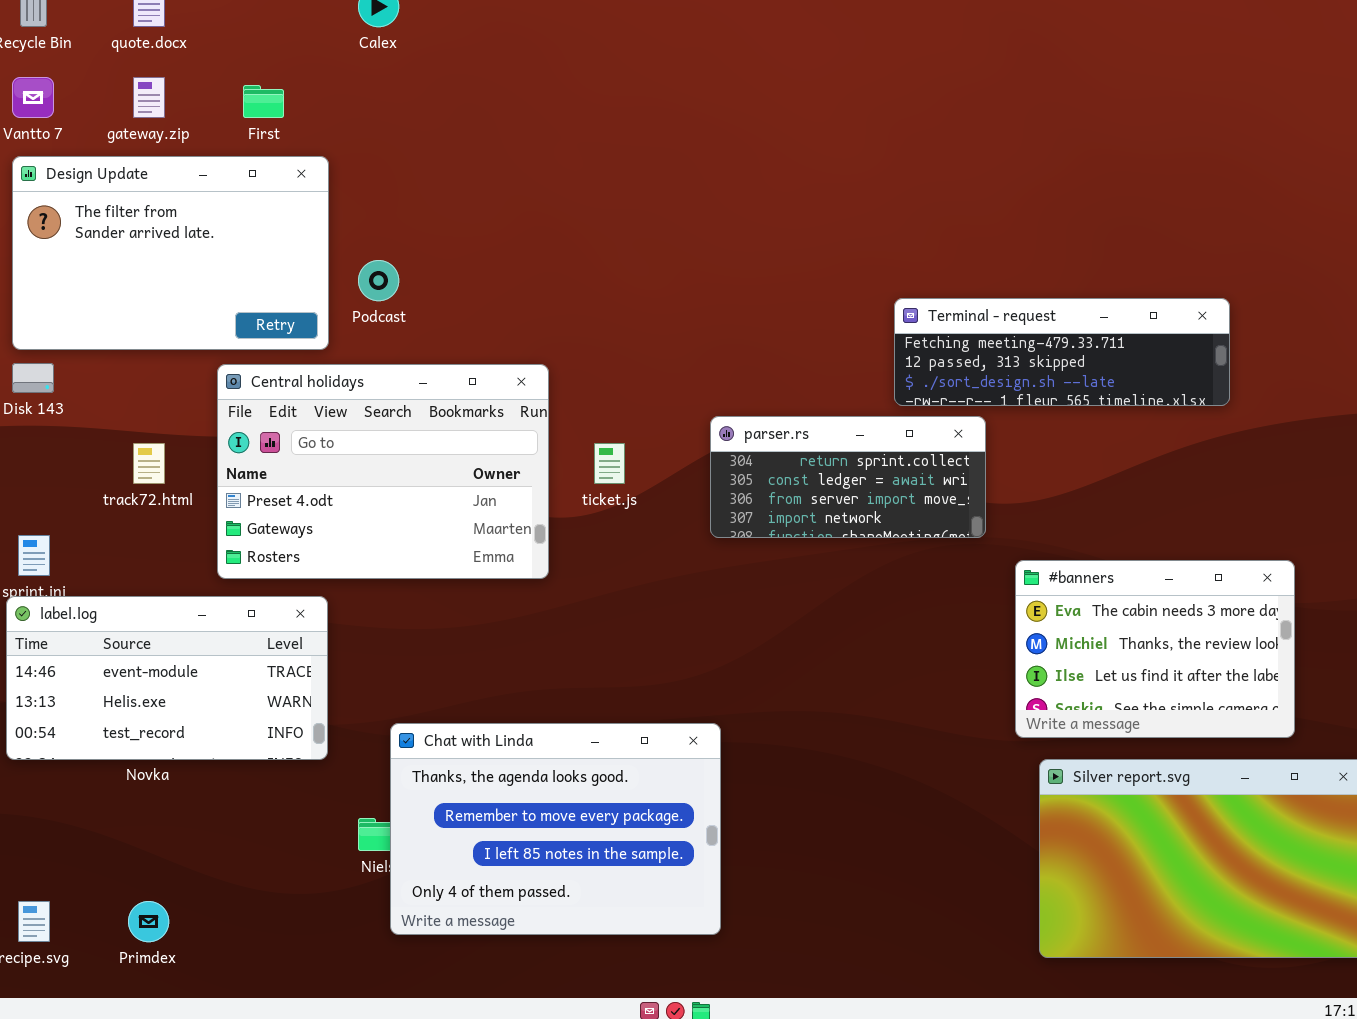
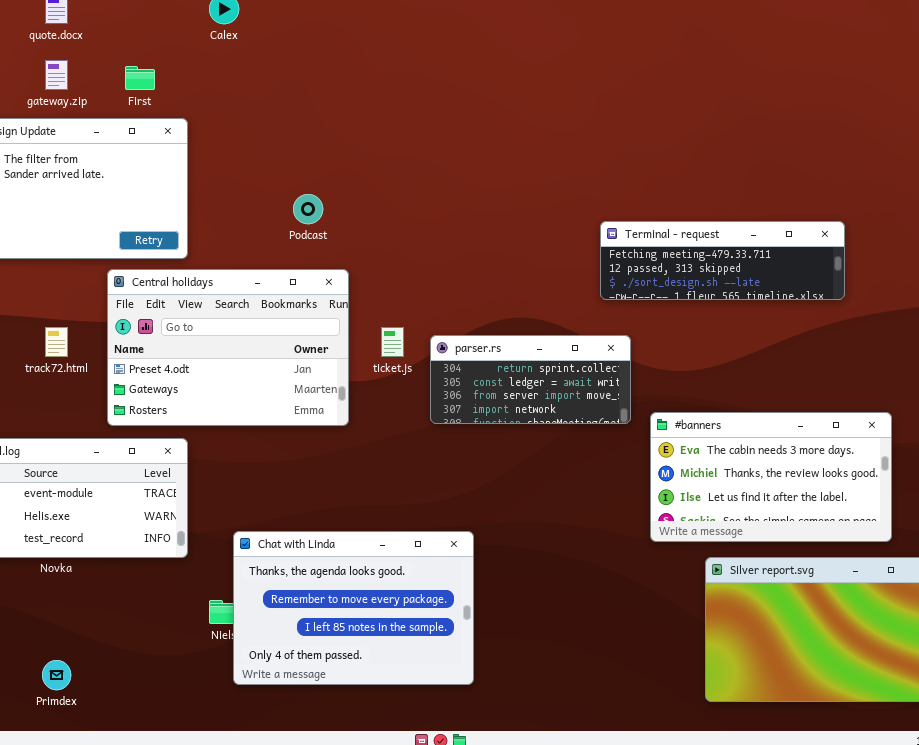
Podcast: [358,260,399,301] -> [293,194,323,224], moved
parser.rs: [710,416,986,538] -> [430,335,631,424], moved
#banners: [1015,560,1295,738] -> [650,412,892,542], resized

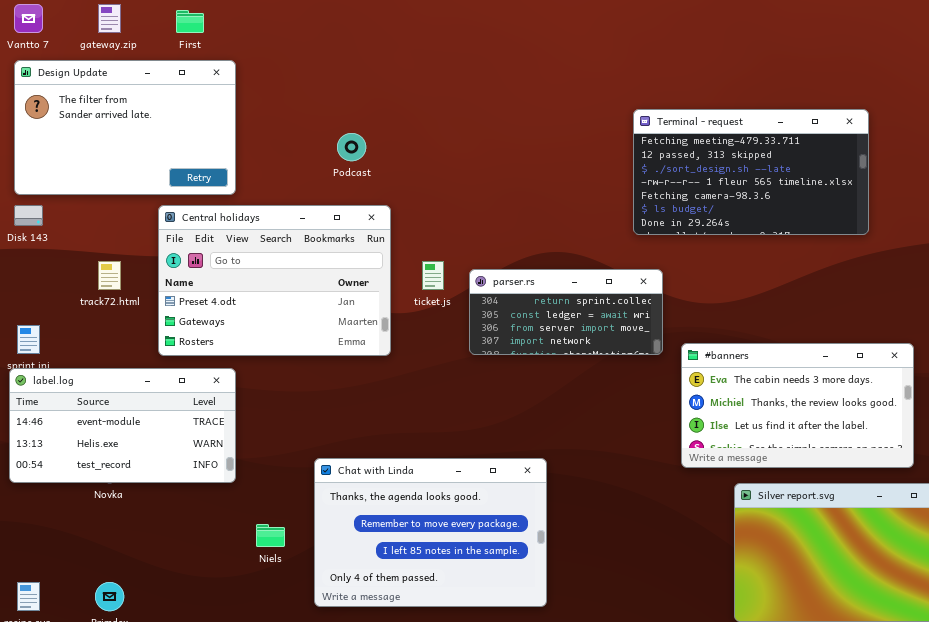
Terminal - request: [600,221,845,300] -> [633,109,869,235], resized
Chat with Linda: [233,531,474,685] -> [314,458,547,607], moved

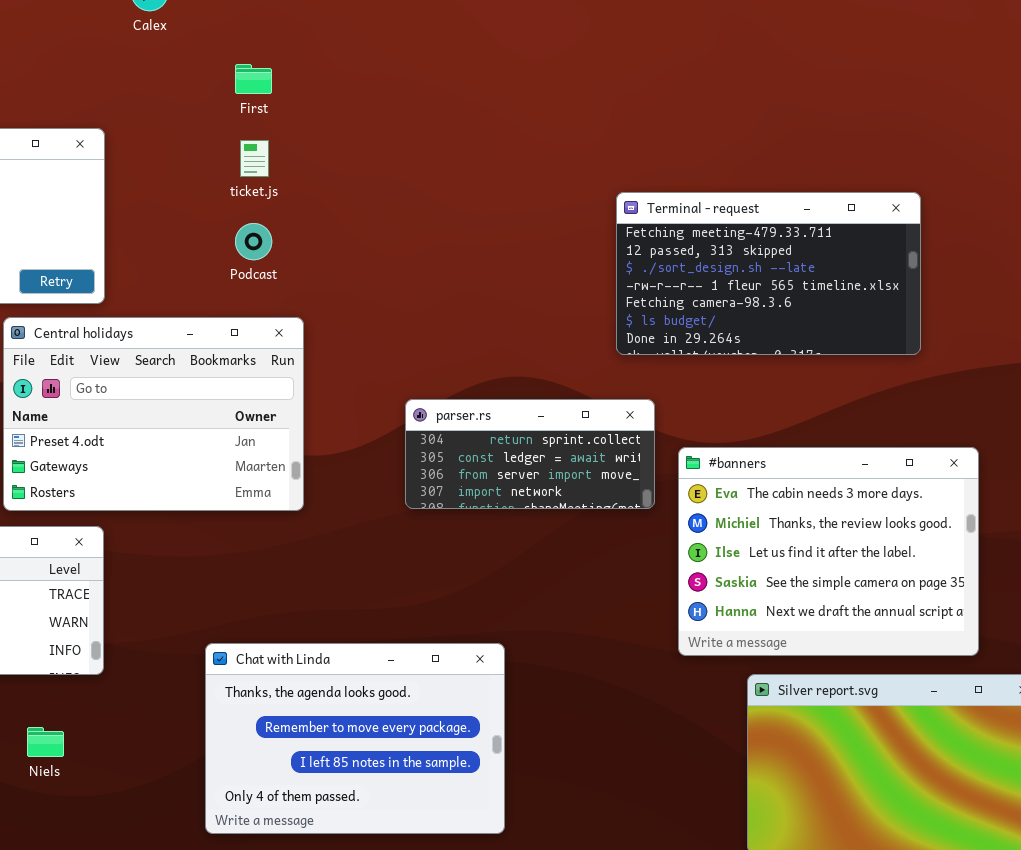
First: [176,10,204,33] -> [235,64,272,94], moved
ticket.js: [422,261,444,290] -> [240,140,269,177], moved
#banners: [681,343,914,468] -> [678,447,979,656], resized
Niels: [256,524,285,547] -> [27,727,64,757], moved

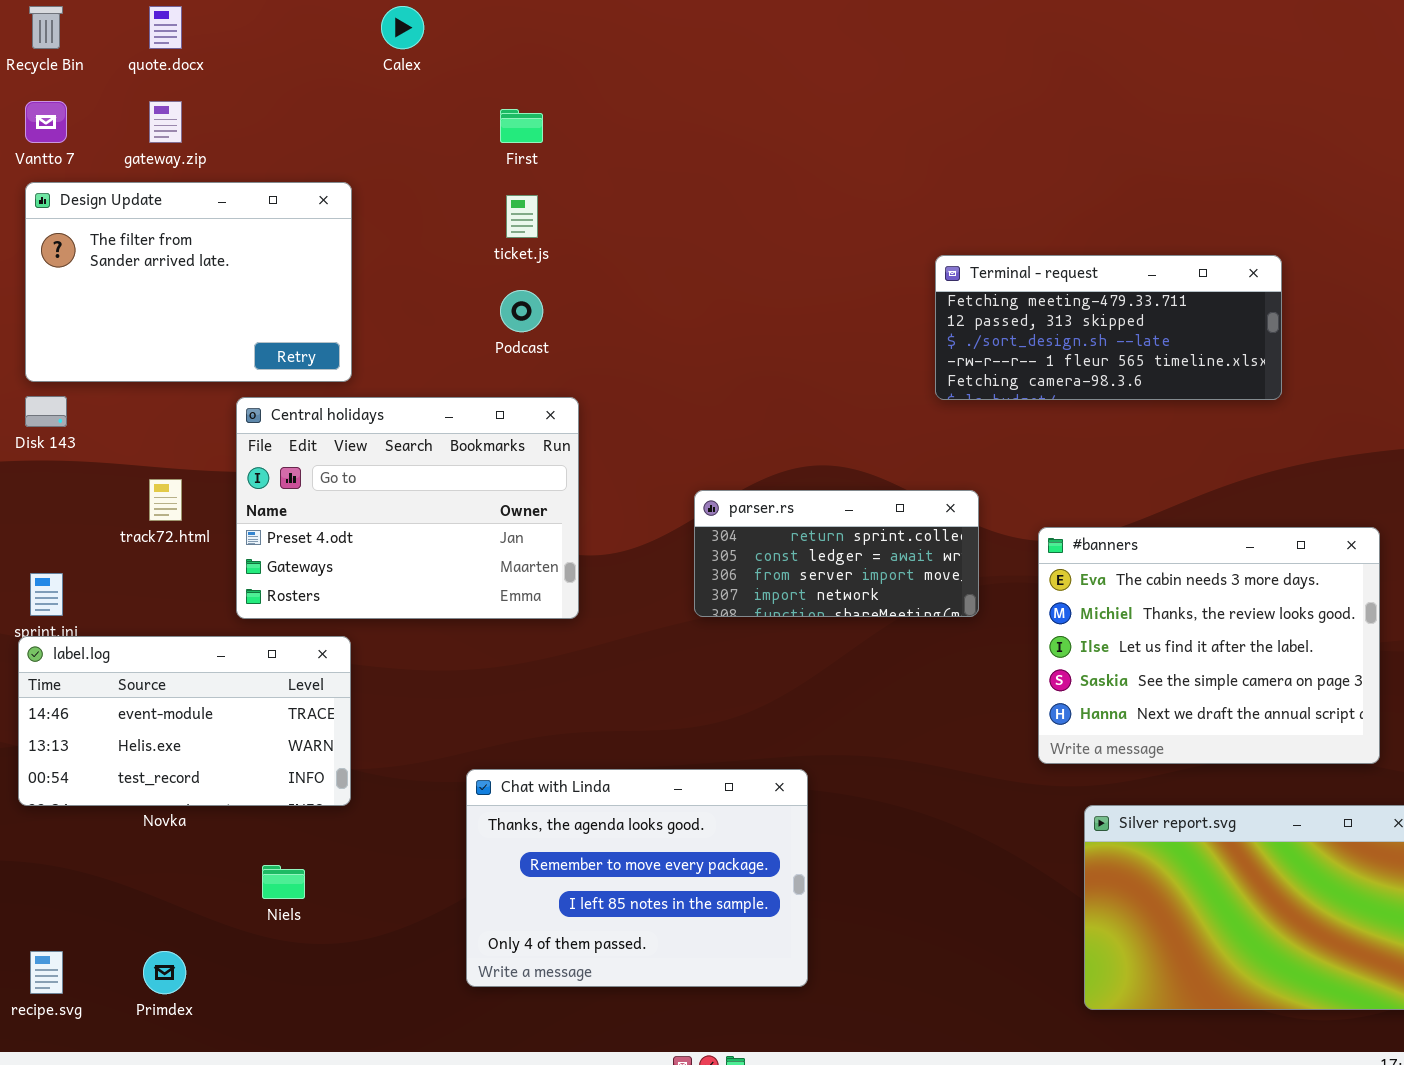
Terminal - request: [616,192,921,355] -> [935,255,1282,400], resized
#banners: [678,447,979,656] -> [1038,527,1380,764], moved

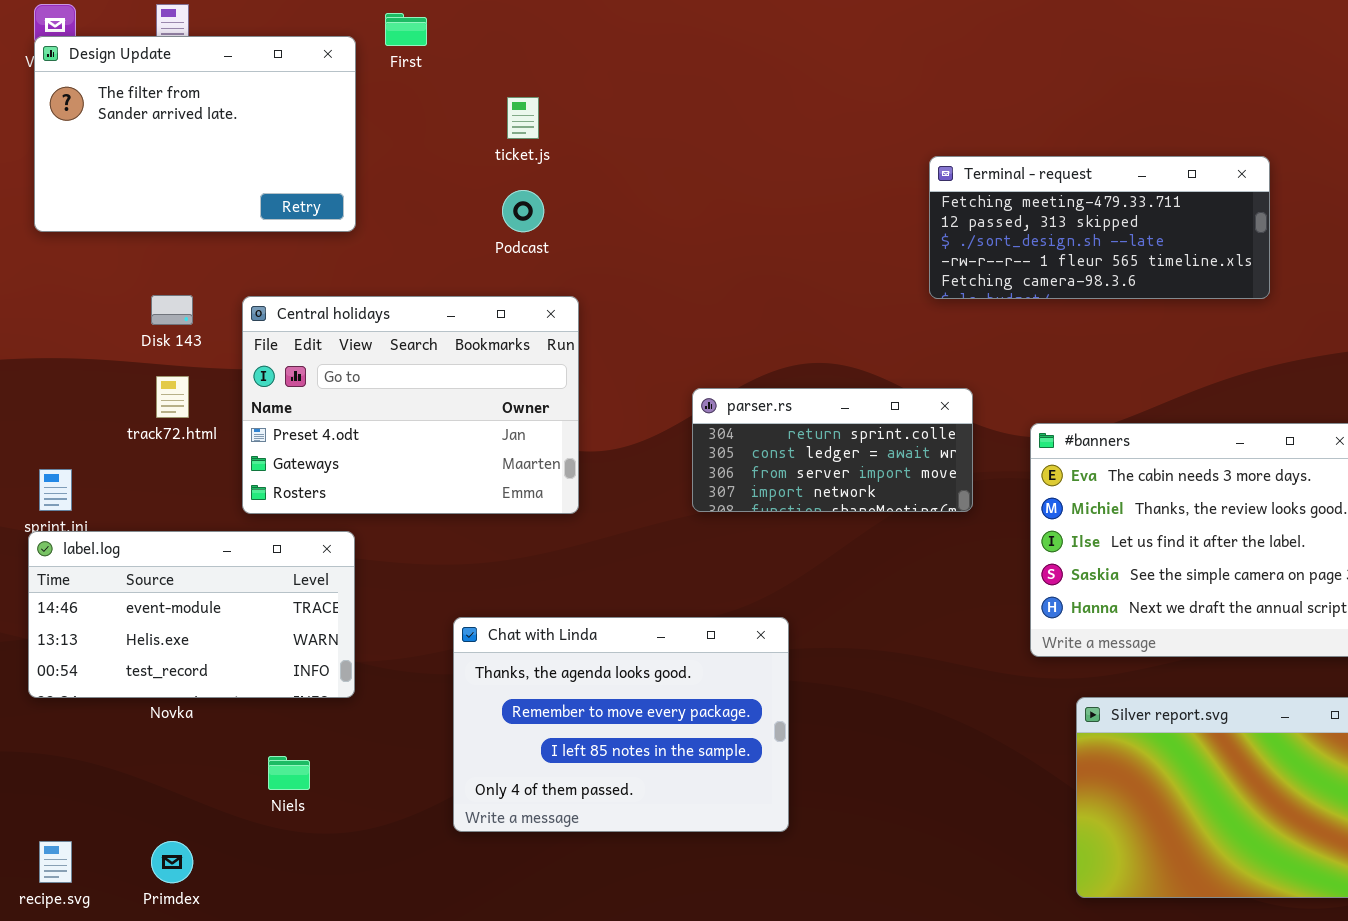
First: [500,109,543,143] -> [385,13,427,46], moved
Design Update: [25,182,352,382] -> [34,36,356,232], moved
Disk 143: [25,396,67,427] -> [151,295,193,325], moved
Chat with Linda: [466,769,808,987] -> [453,617,789,832], moved

